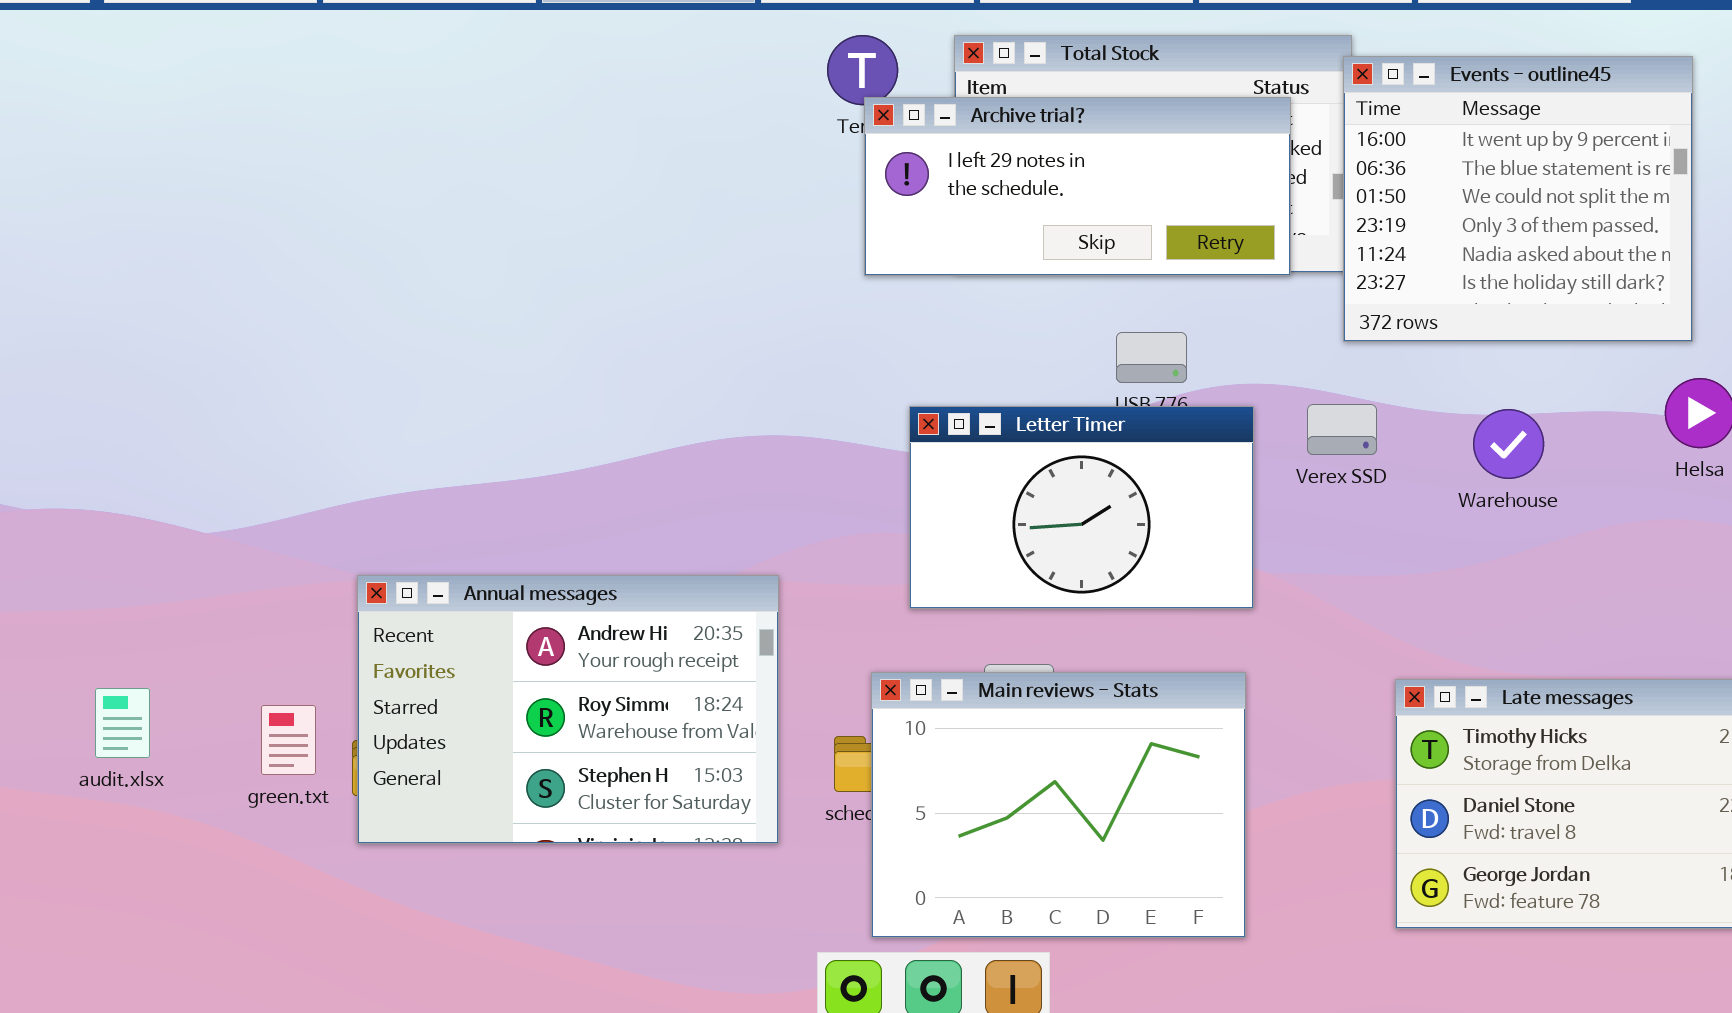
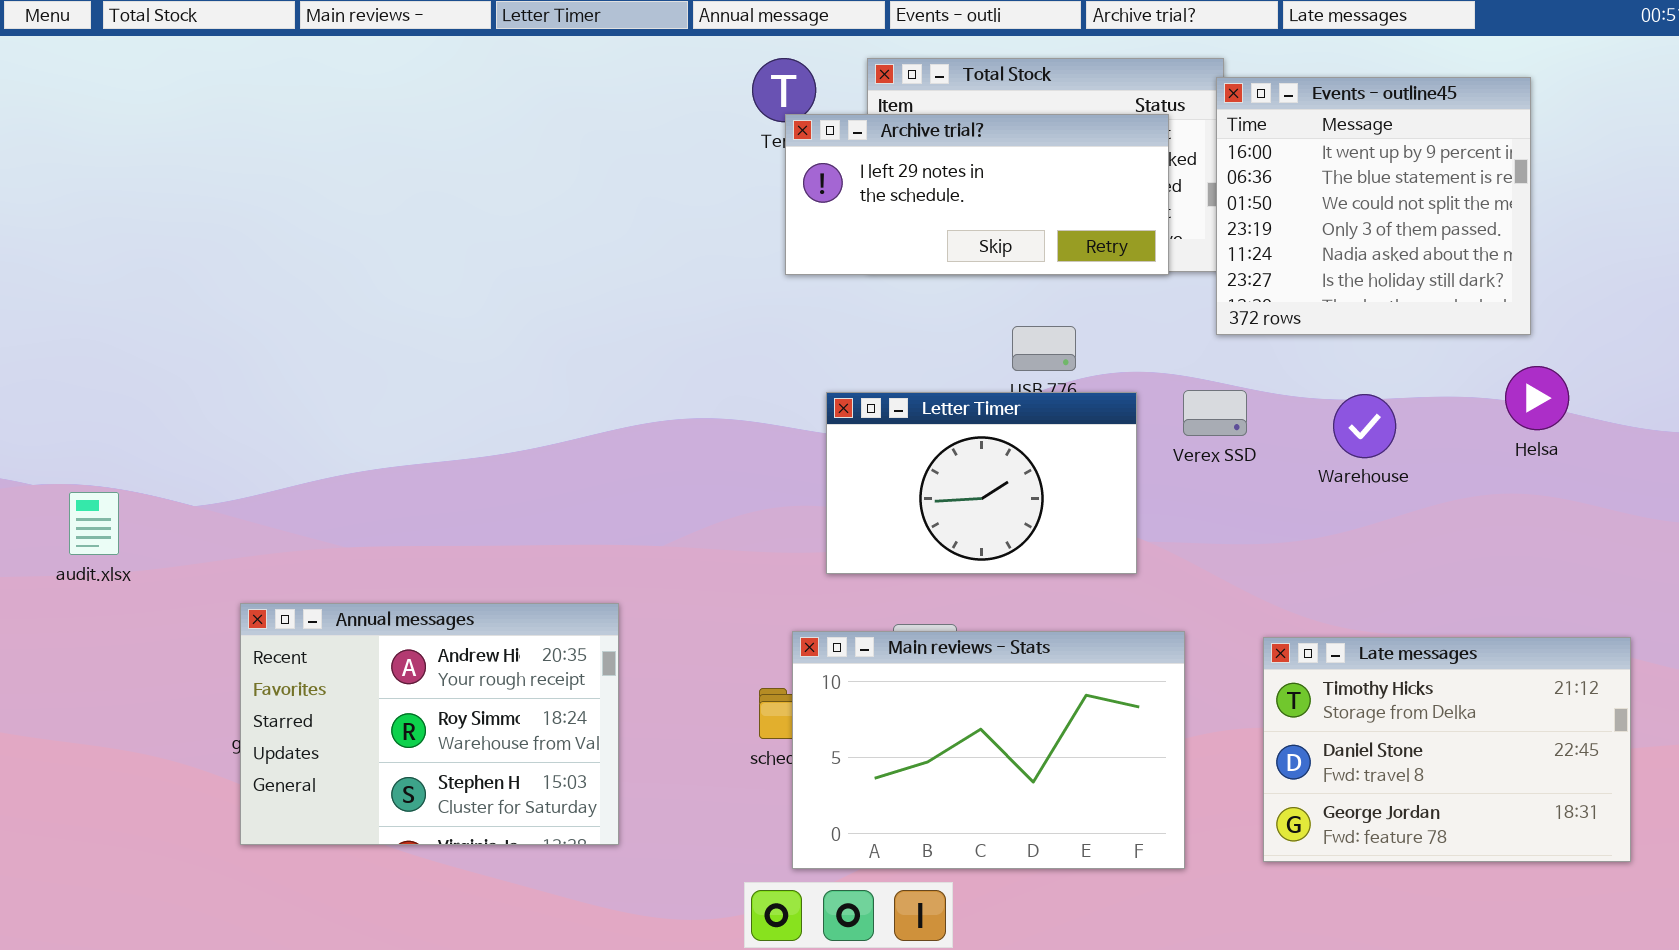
Annual messages: [357,575,779,844] -> [240,603,619,845], moved
Main reviews - Stats: [871,672,1246,938] -> [792,631,1185,869], resized
audit.xlsx: [95,688,150,758] -> [69,492,119,555], moved

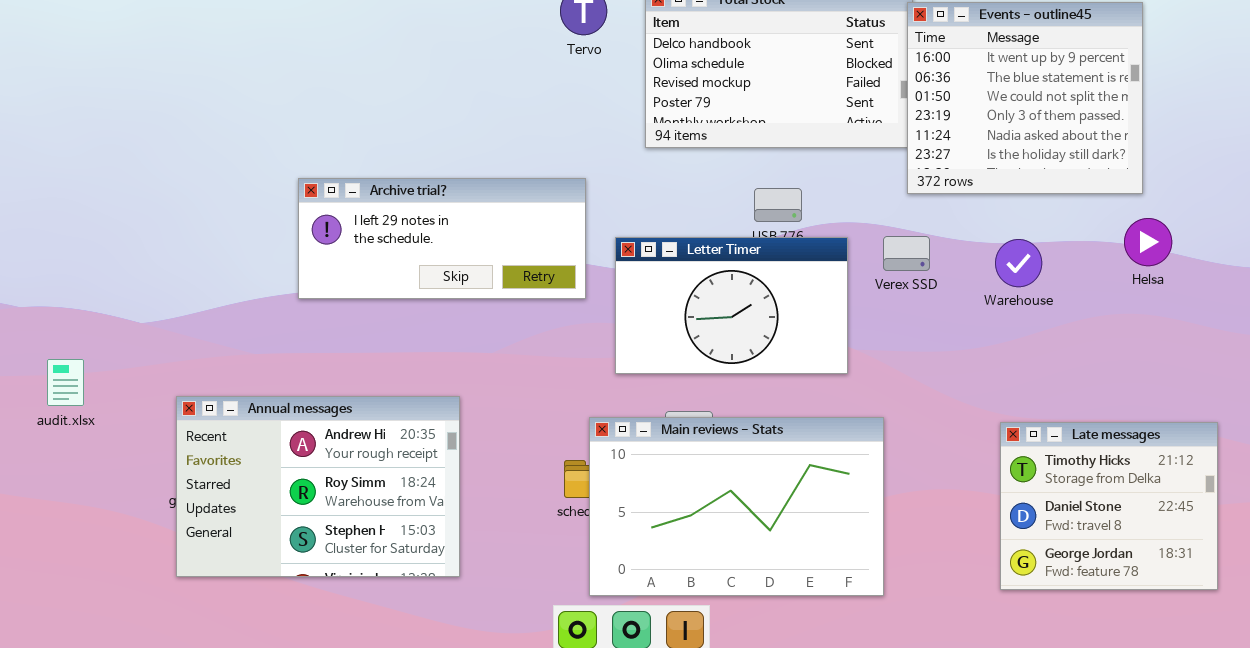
Archive trial?: [785,114,1169,275] -> [298,178,586,299], moved
audit.xlsx: [69,492,119,555] -> [47,359,84,406], moved
Late messages: [1263,637,1631,862] -> [1000,422,1218,590], resized

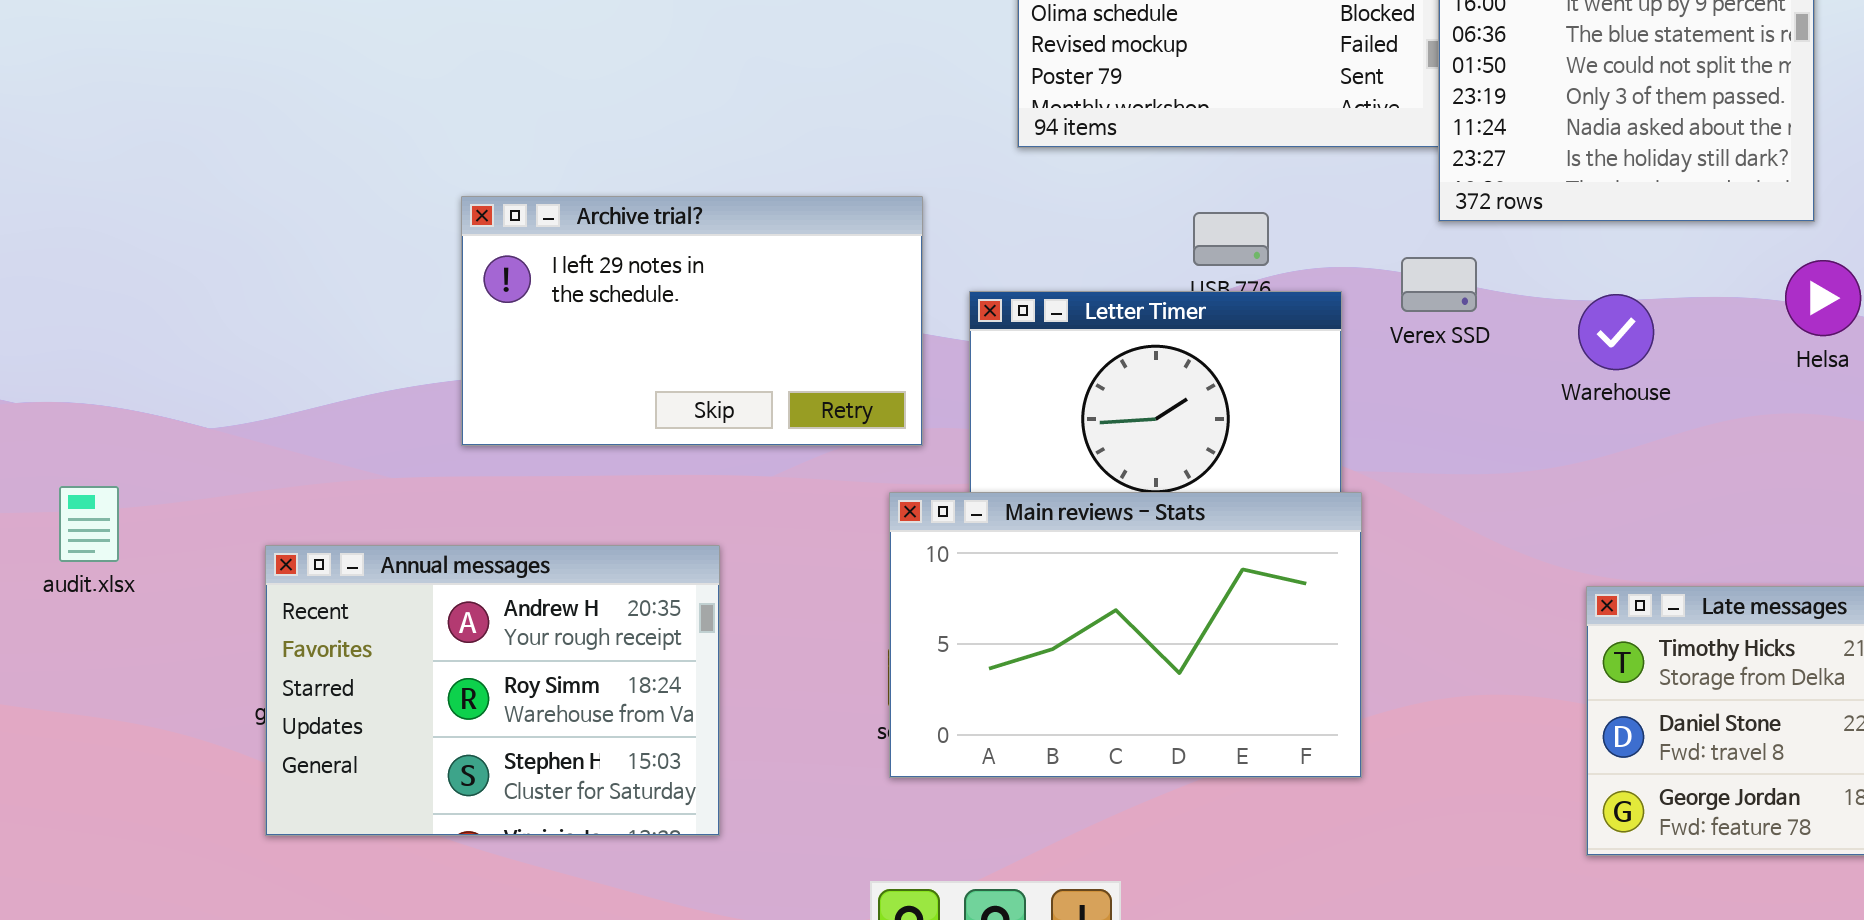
Archive trial?: [298,178,586,299] -> [461,196,923,446], resized
Verex SSD: [883,236,930,271] -> [1401,257,1477,312], moved
Main reviews - Stats: [589,417,884,596] -> [889,492,1362,778], moved

